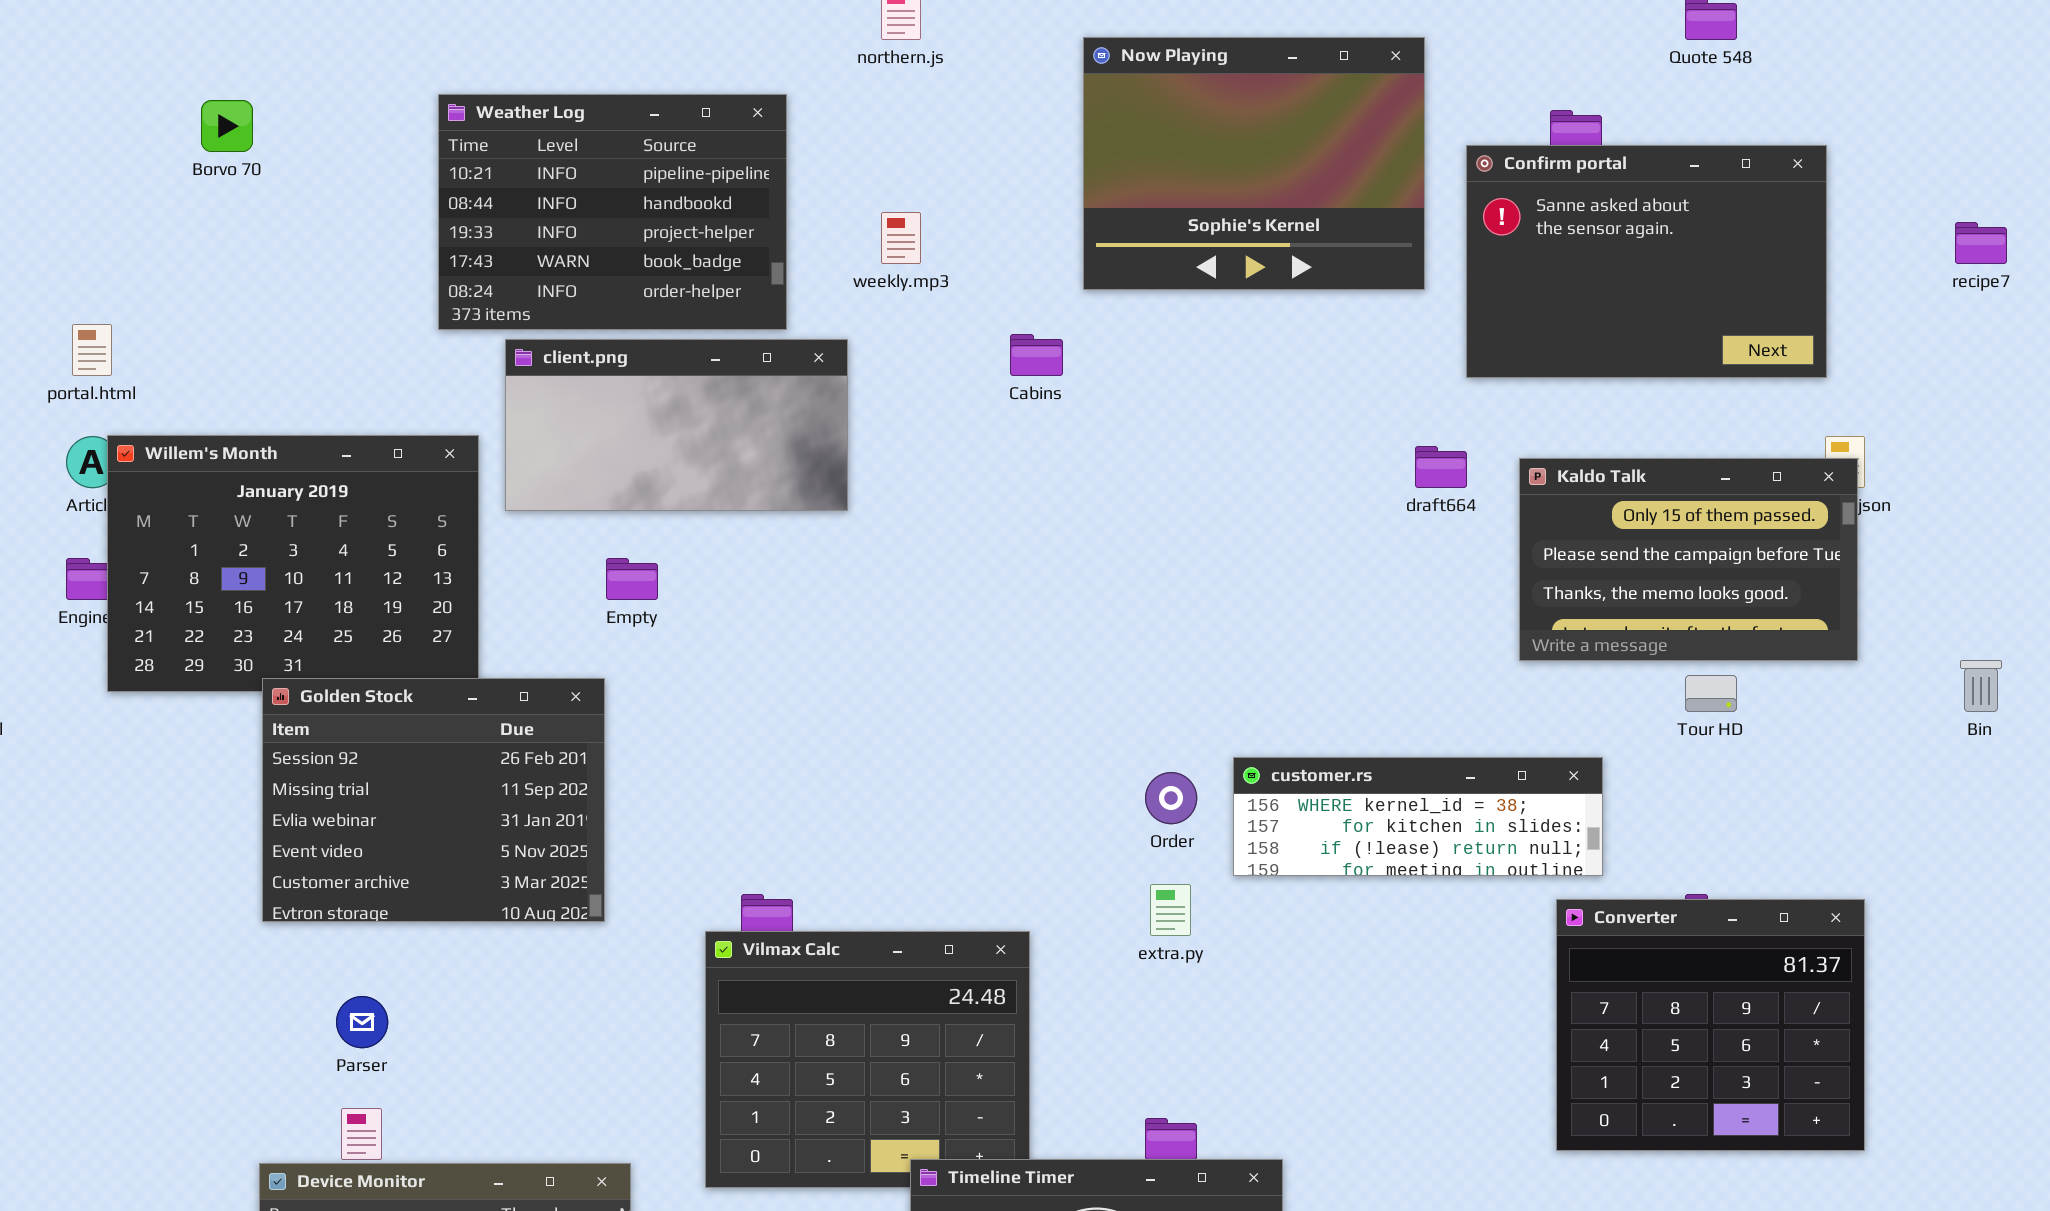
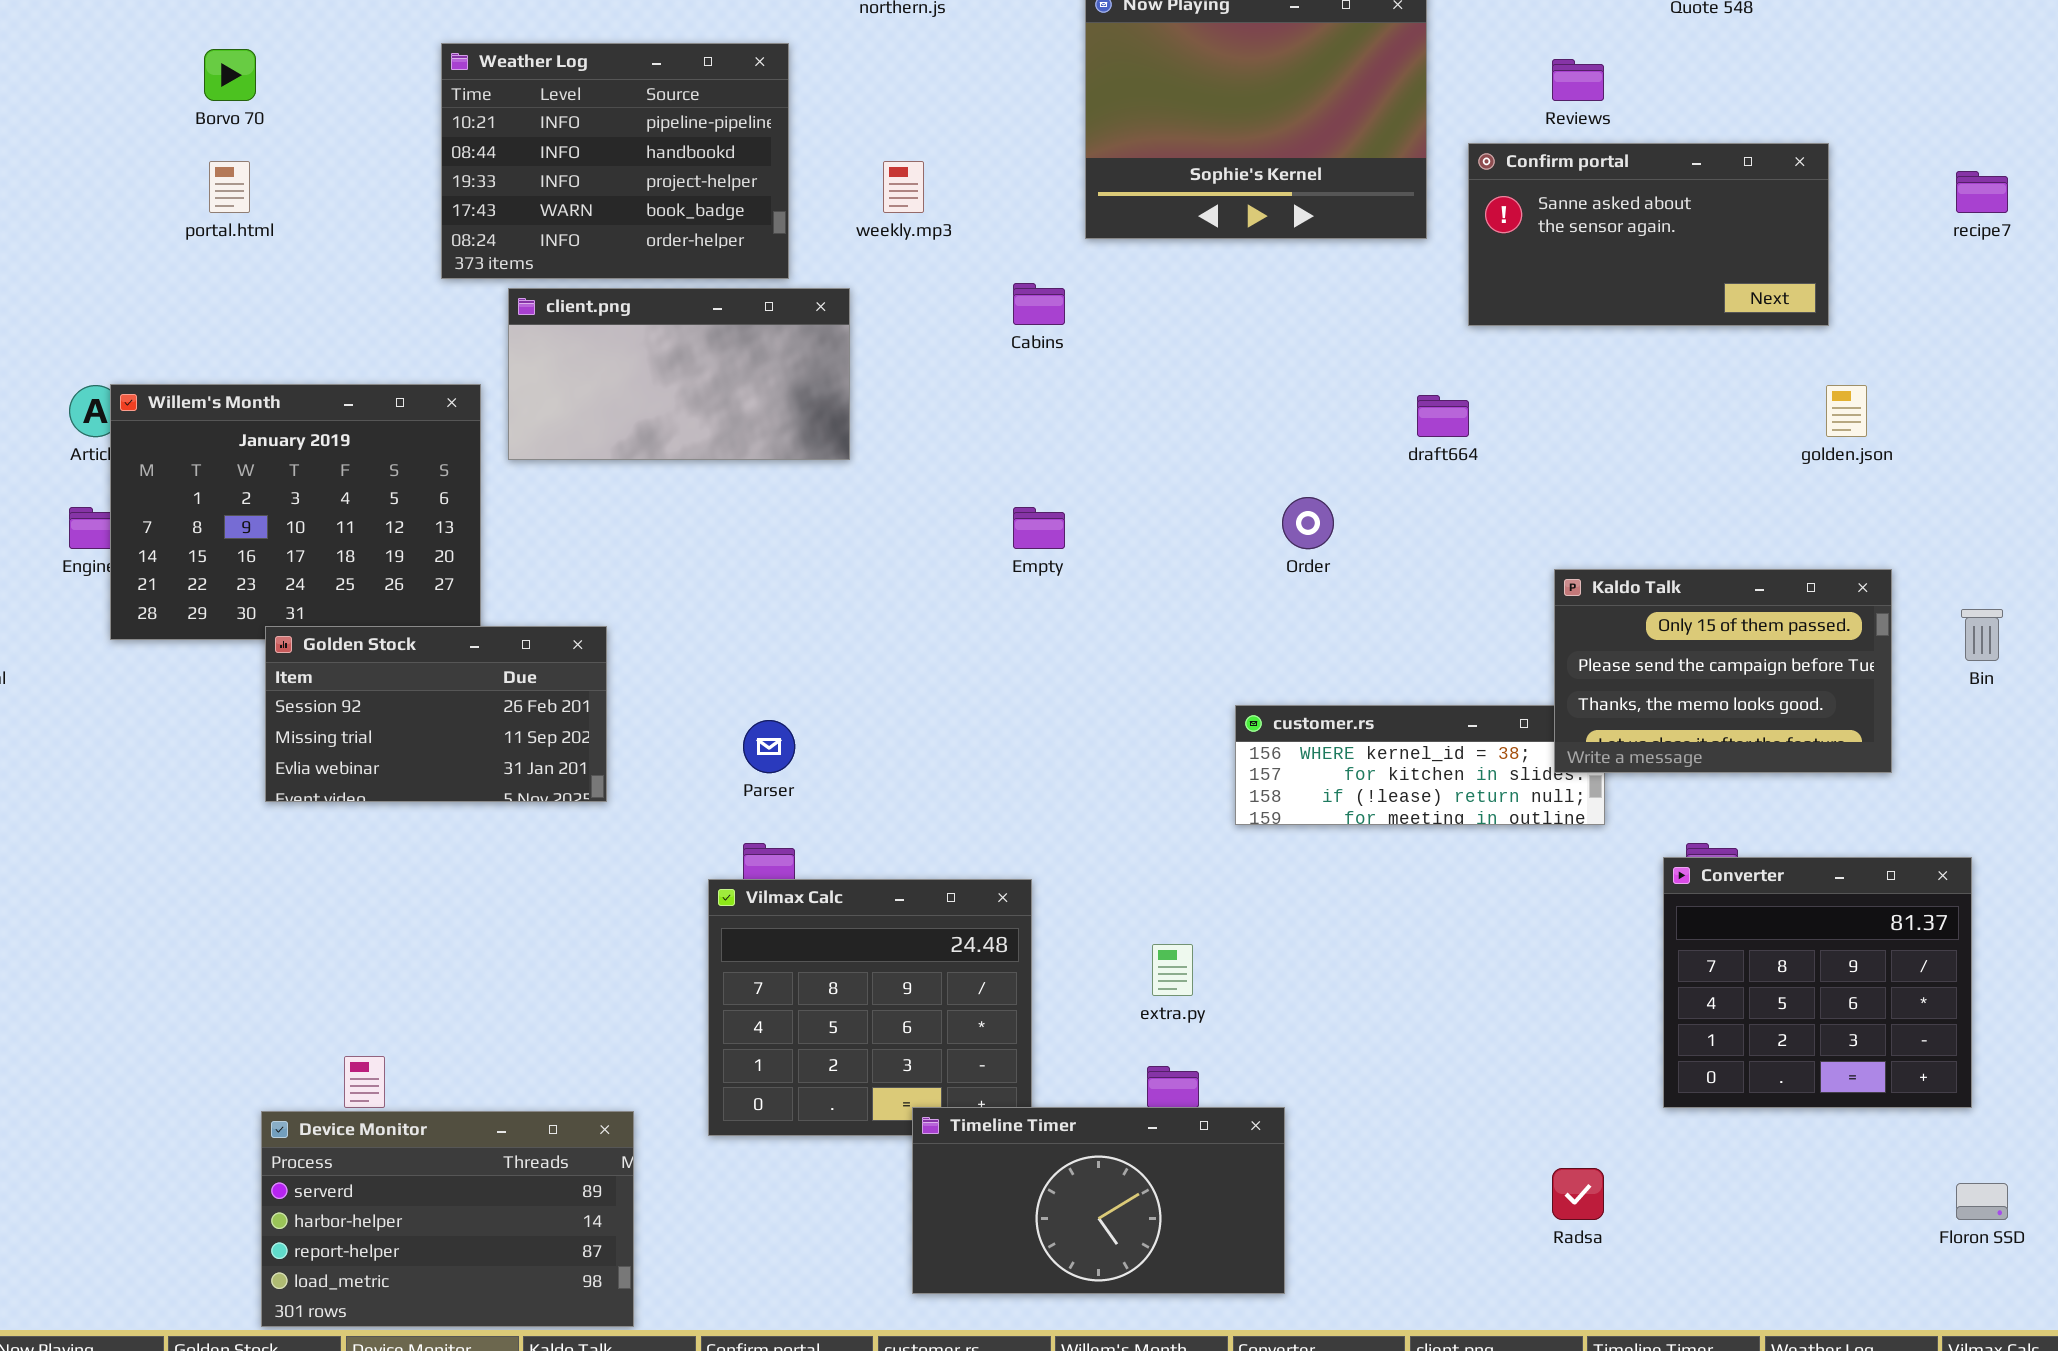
Confirm portal: [1466,145,1827,378] -> [1468,143,1829,326], resized
portal.html: [72,324,112,376] -> [209,161,250,213], moved
Kaldo Talk: [1519,458,1858,661] -> [1554,569,1892,773], moved
Empty: [606,558,658,600] -> [1013,507,1065,549], moved
Golden Stock: [262,678,605,922] -> [265,626,607,802], resized
Order: [1145,772,1197,824] -> [1282,497,1334,549], moved
extra.py: [1150,884,1191,936] -> [1152,944,1193,996], moved
Converter: [1556,899,1865,1151] -> [1663,857,1972,1108], moved
Parser: [336,996,388,1048] -> [743,720,795,773], moved

